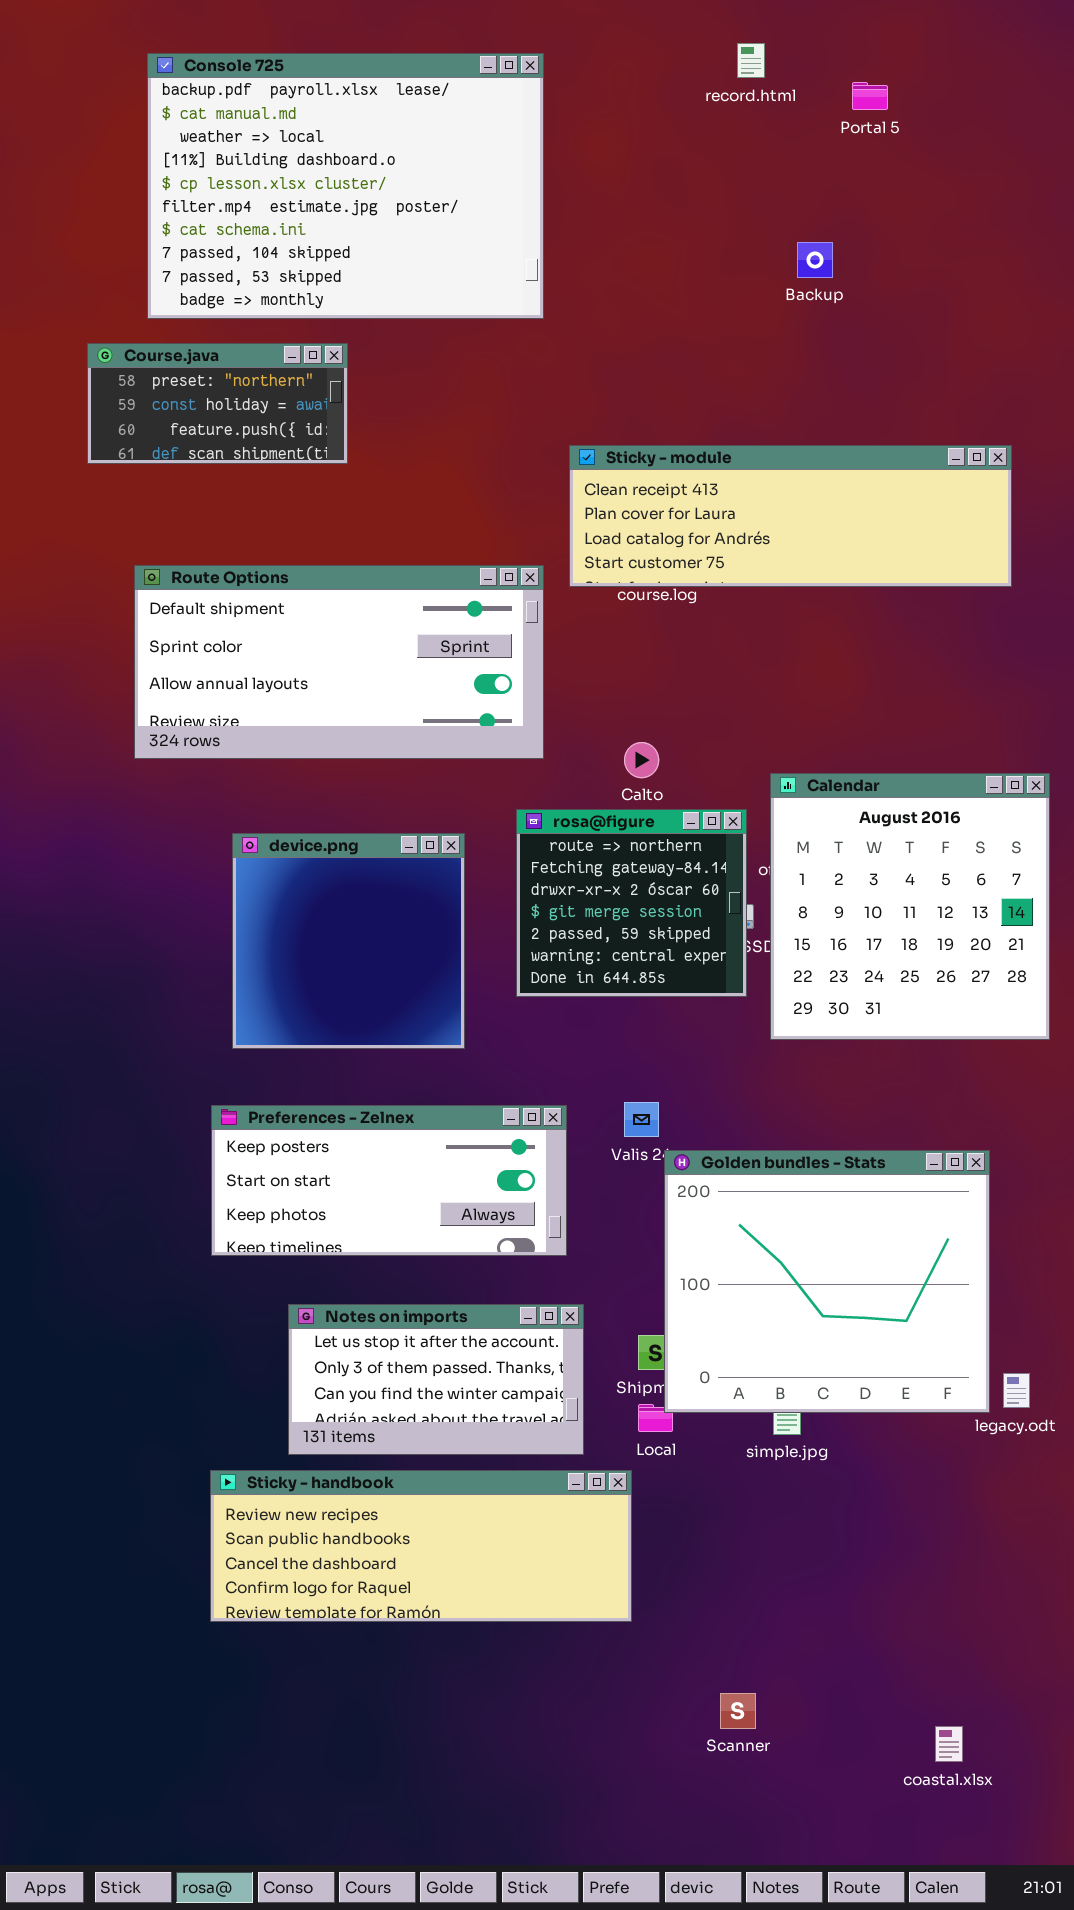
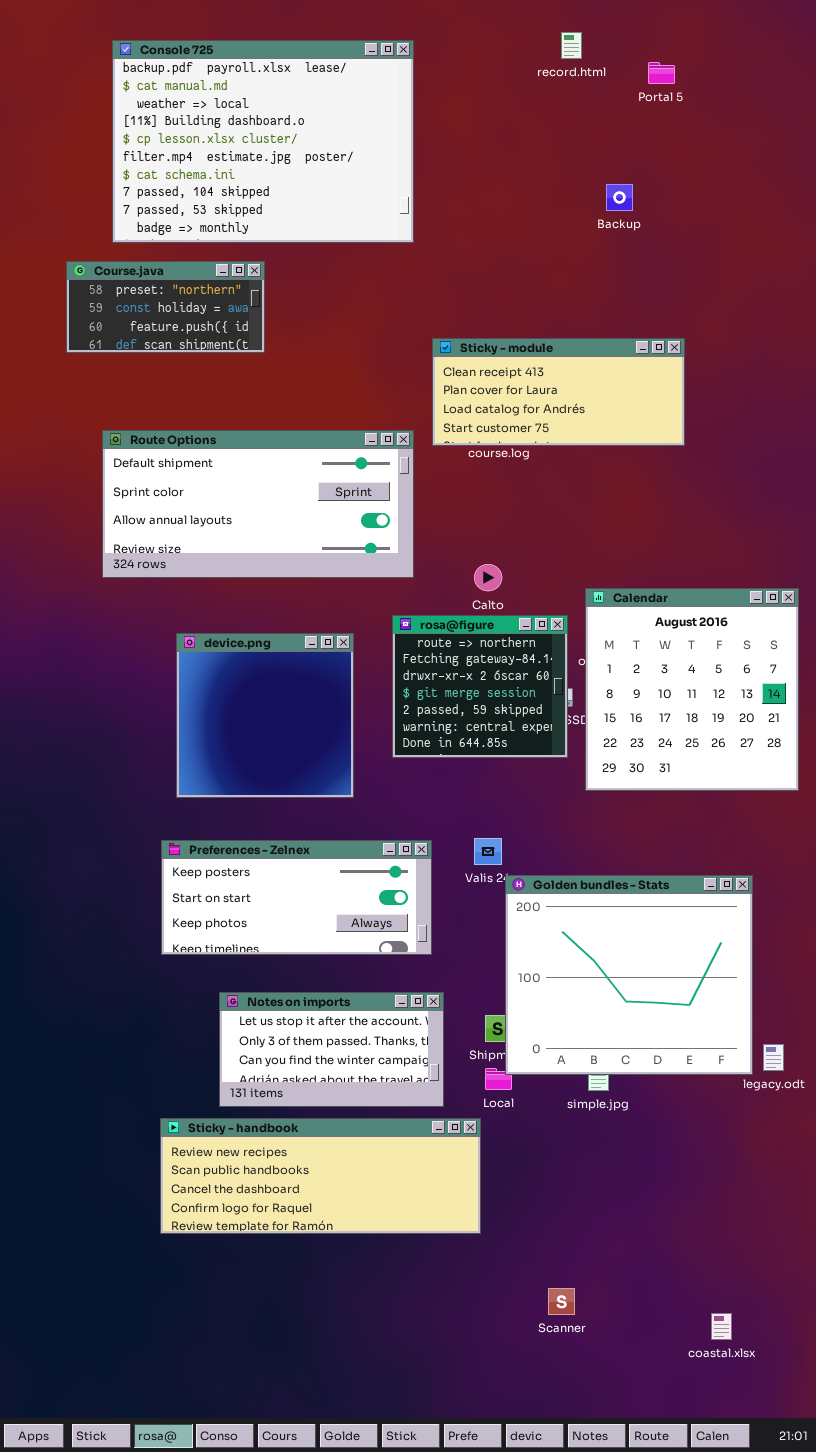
Sticky - module: [569,445,1012,587] -> [432,338,685,446], resized

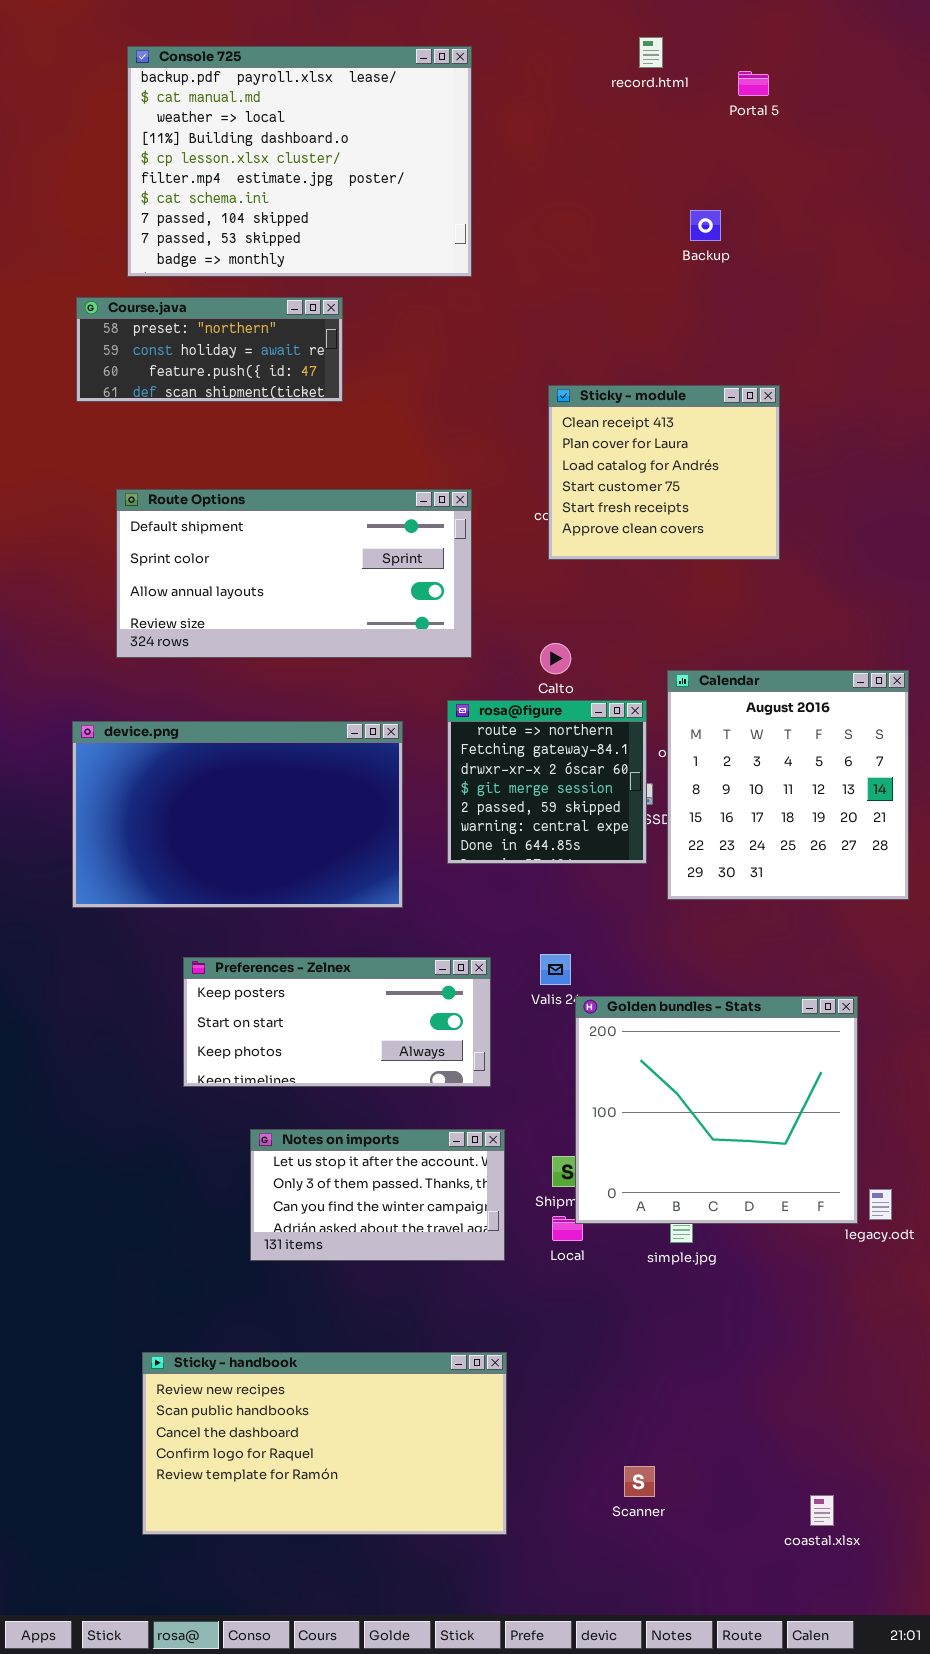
Course.java: [66,261,265,353] -> [76,297,343,402], resized
Sticky - module: [432,338,685,446] -> [548,385,780,560], resized
device.png: [176,633,354,798] -> [72,721,403,908], resized
Sticky - handbook: [160,1118,481,1234] -> [142,1352,507,1535], moved, resized

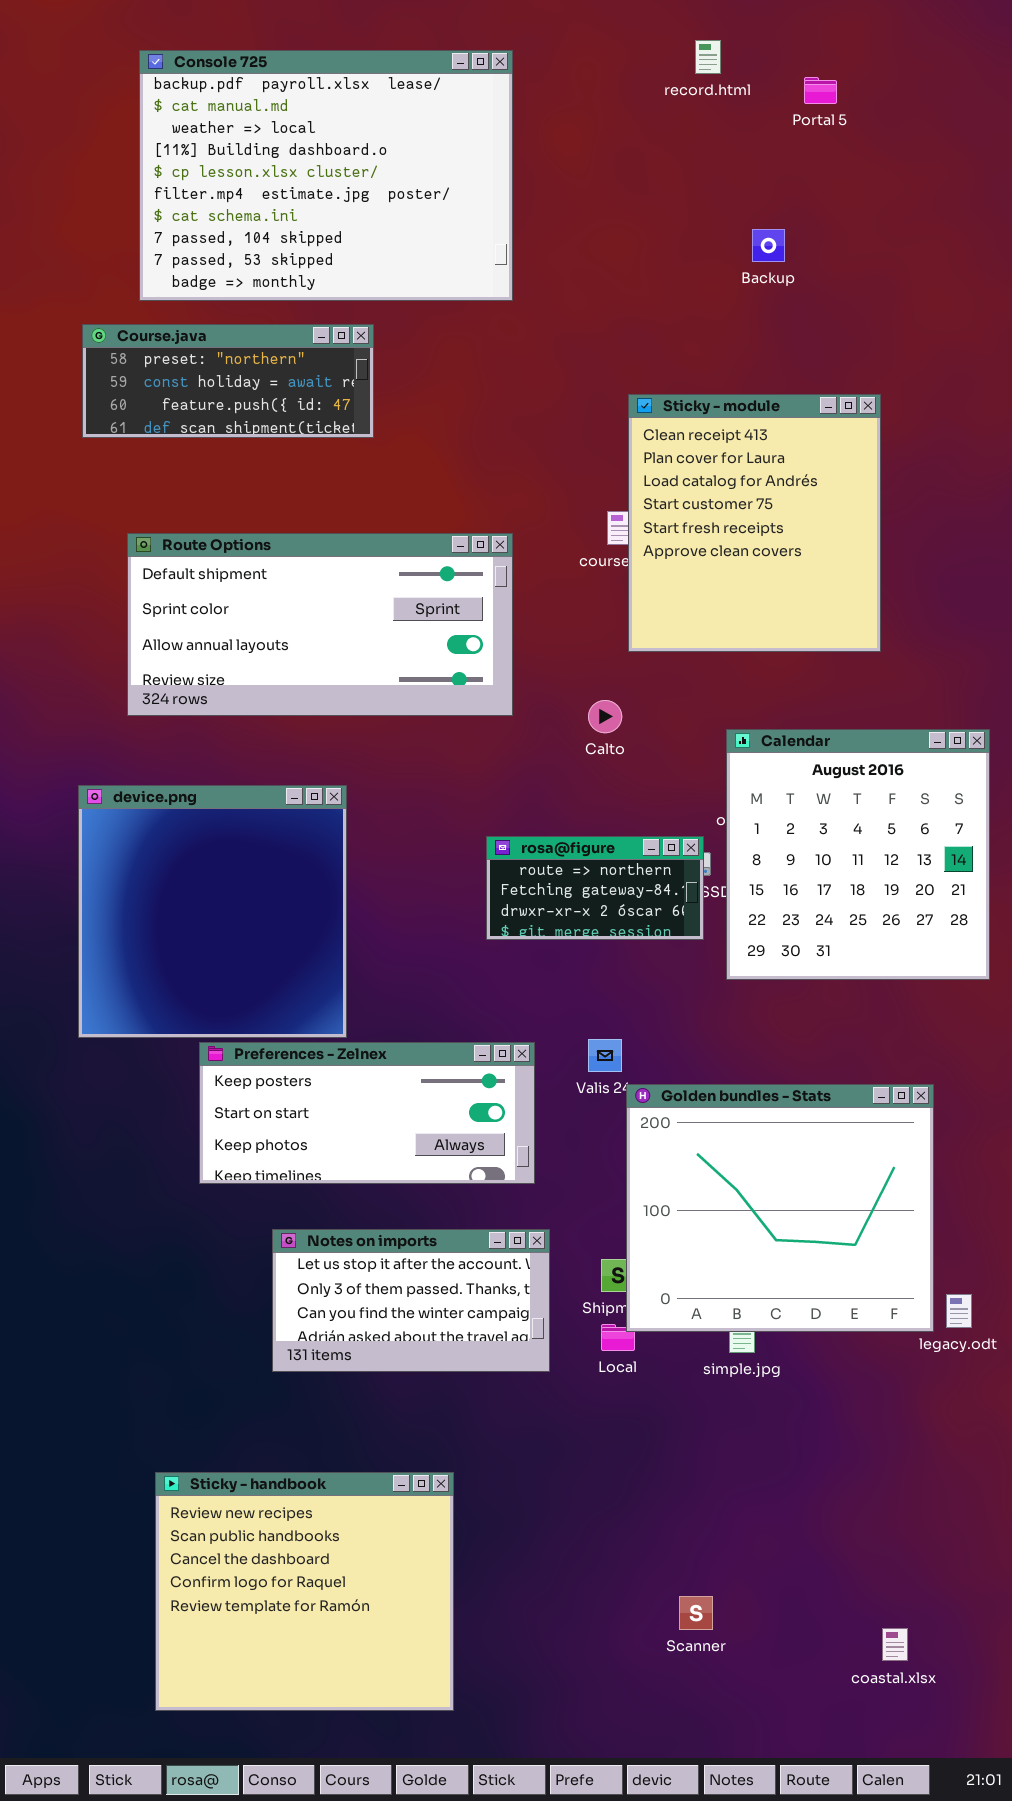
Sticky - module: [548,385,780,560] -> [628,394,881,652], moved, resized
rosa@figure: [447,700,647,864] -> [486,836,704,940], resized
device.png: [72,721,403,908] -> [78,785,347,1038], resized
Sticky - handbook: [142,1352,507,1535] -> [155,1472,454,1711], resized

